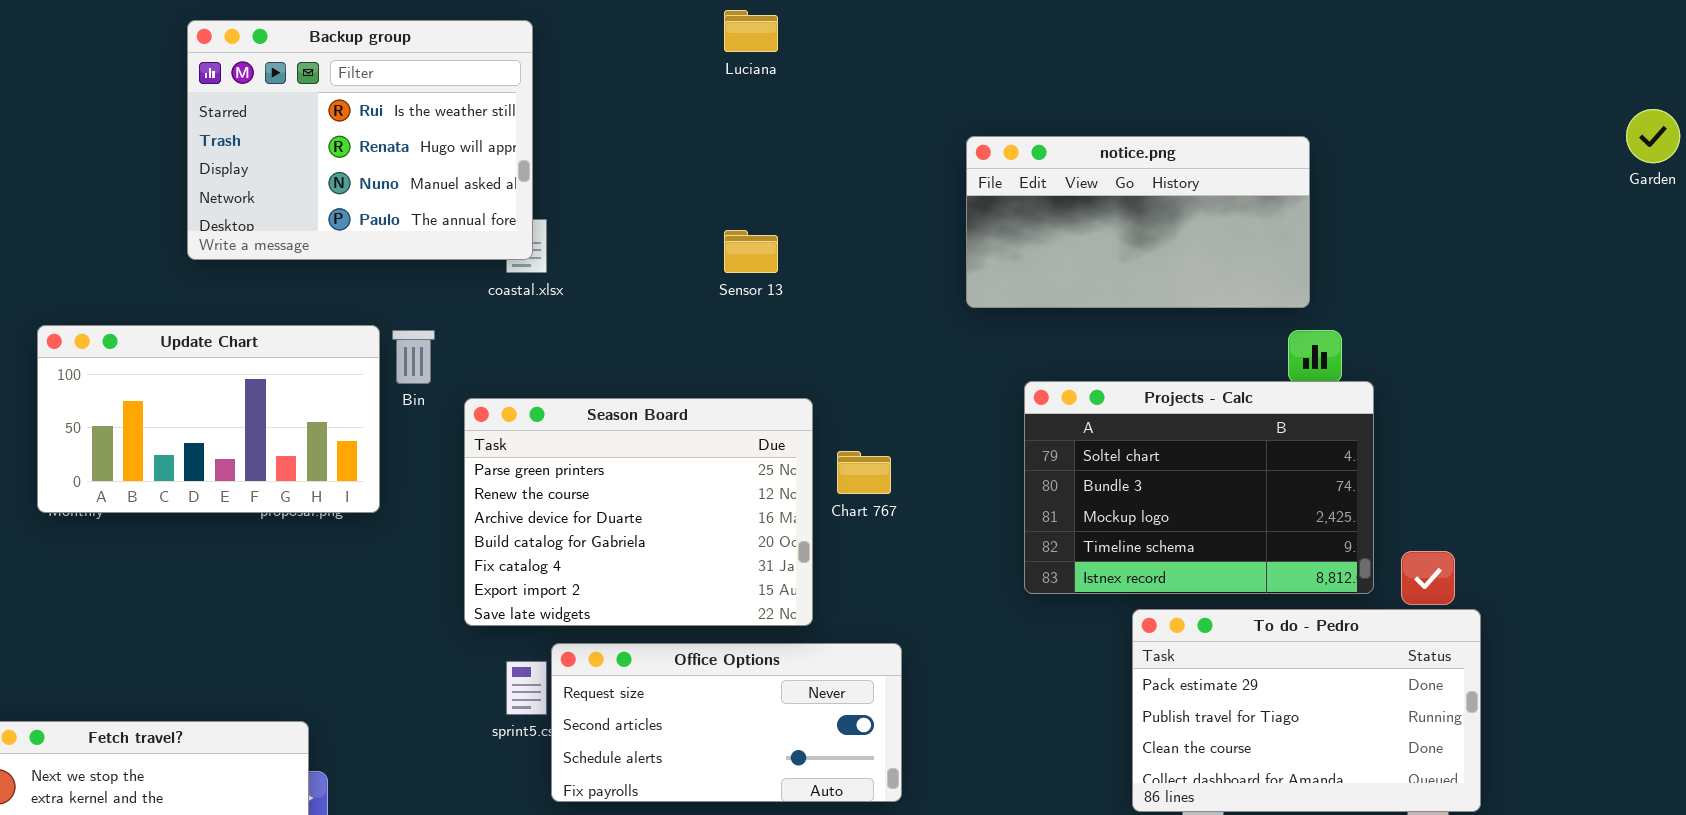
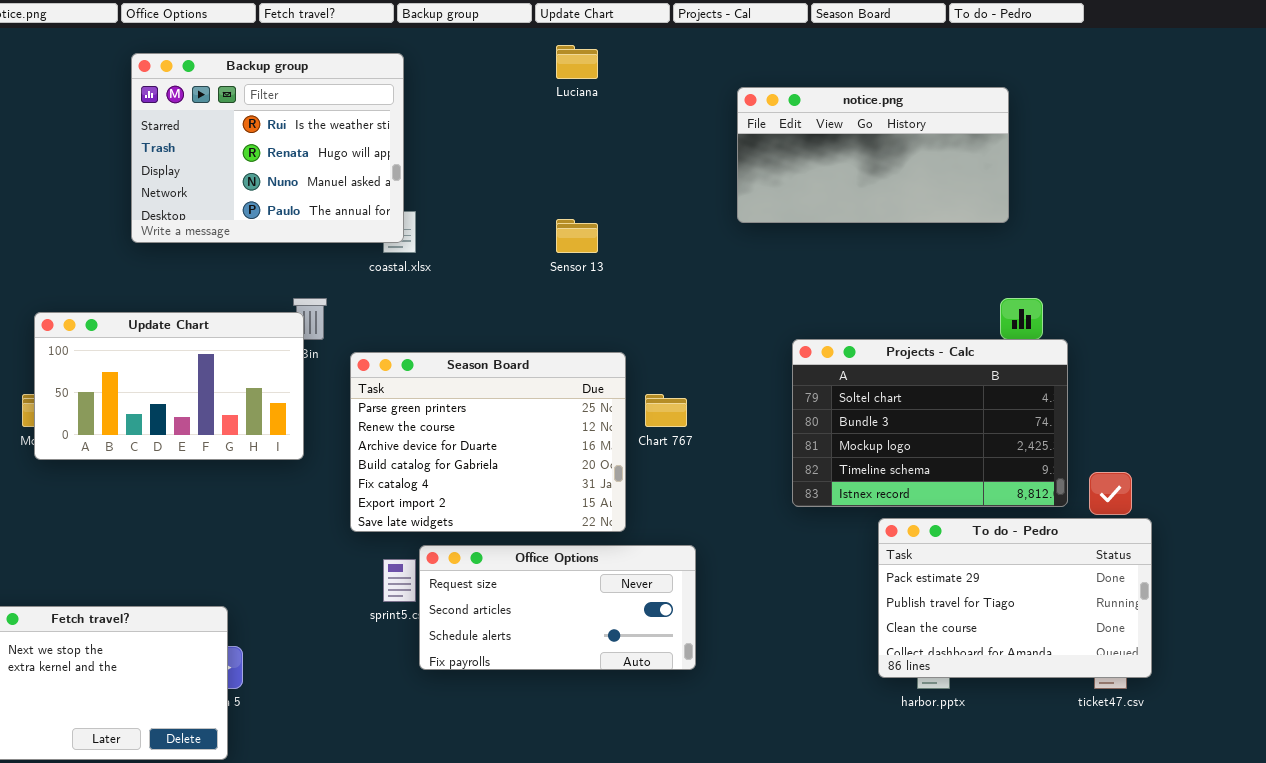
notice.png: [966,136,1310,308] -> [737,87,1009,223], moved
Update Chart: [37,325,380,513] -> [34,312,304,460], moved

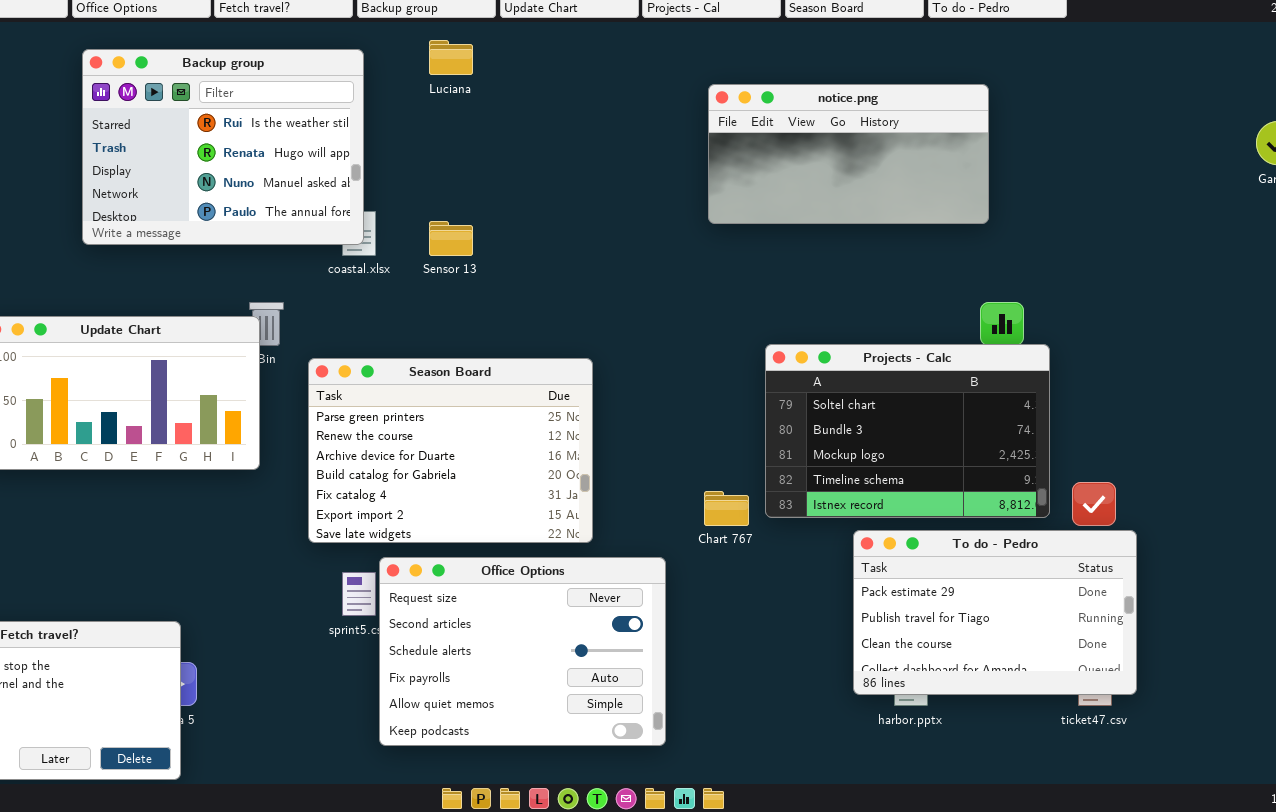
Luciana: [556,45,598,79] -> [429,40,473,75], moved
Sensor 13: [556,219,598,253] -> [429,221,473,256], moved
Chart 767: [645,394,687,427] -> [704,491,749,526], moved
Office Options: [419,545,696,670] -> [379,557,666,746], resized

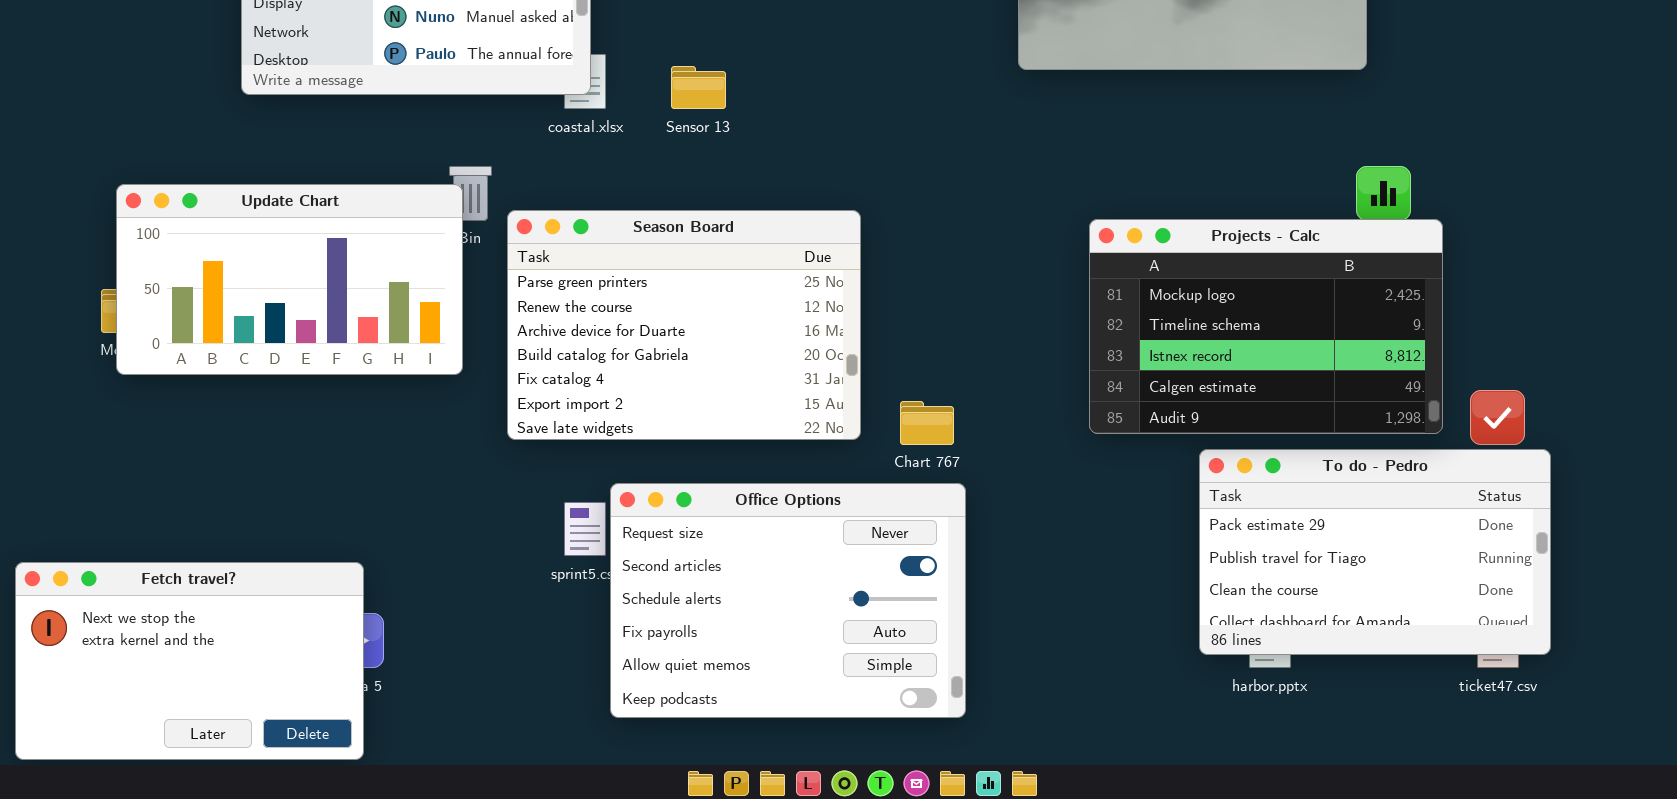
Projects - Calc: [765,344,1050,518] -> [1089,219,1443,434], scrolled down 2 rows
Season Board: [308,358,593,543] -> [507,210,861,440], moved
Chart 767: [704,491,749,526] -> [900,401,954,445], moved

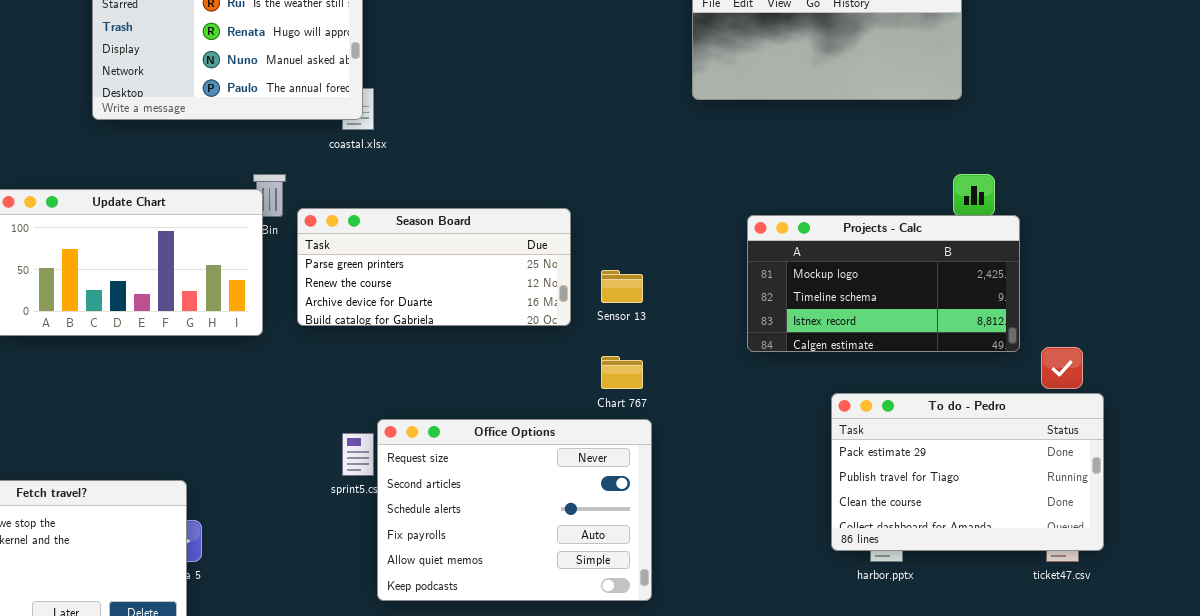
Sensor 13: [671,66,726,109] -> [601,270,643,303], moved
Season Board: [507,210,861,440] -> [297,208,571,326], resized
Projects - Calc: [1089,219,1443,434] -> [747,215,1020,352], resized

